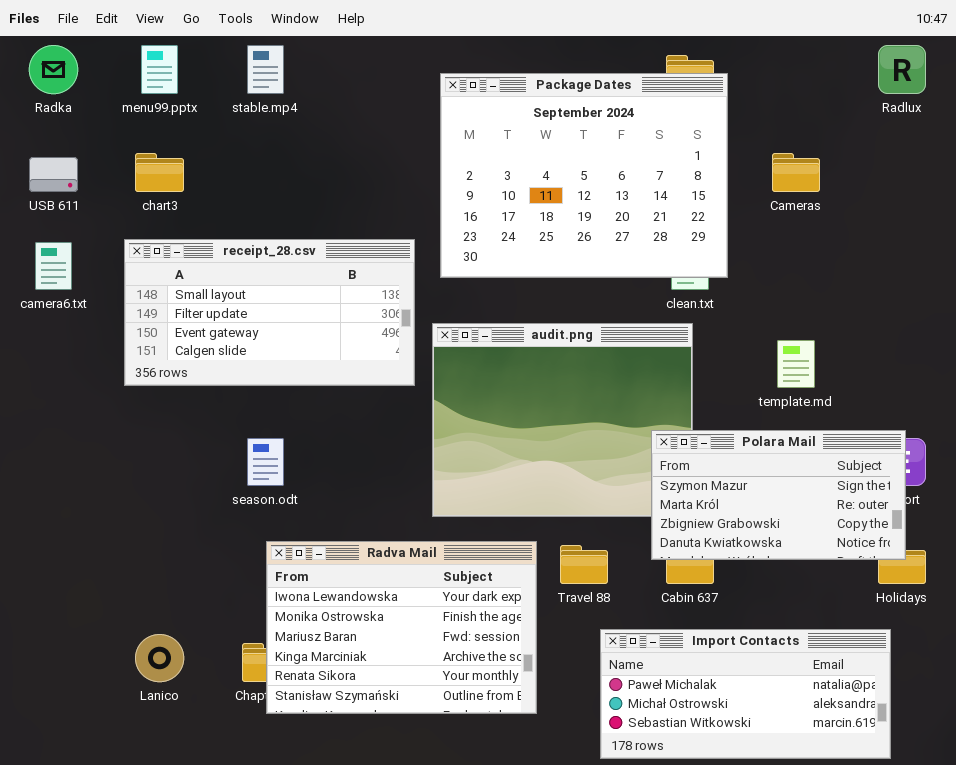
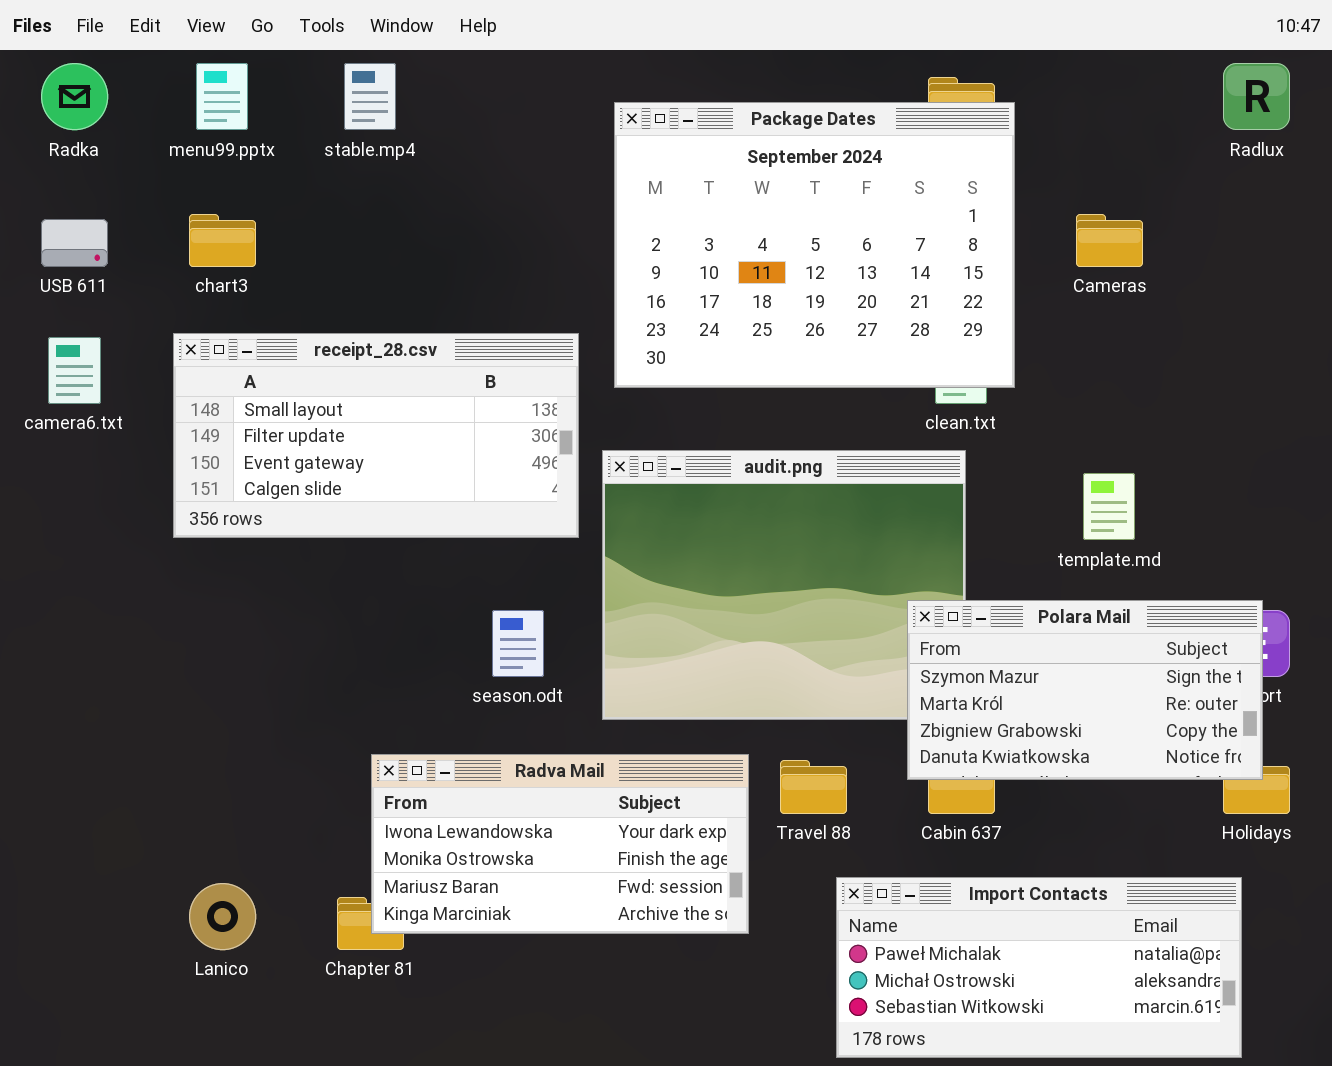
season.odt: [247,438,284,486] -> [492,610,544,677], moved
Radva Mail: [266,541,537,714] -> [371,754,749,934], resized

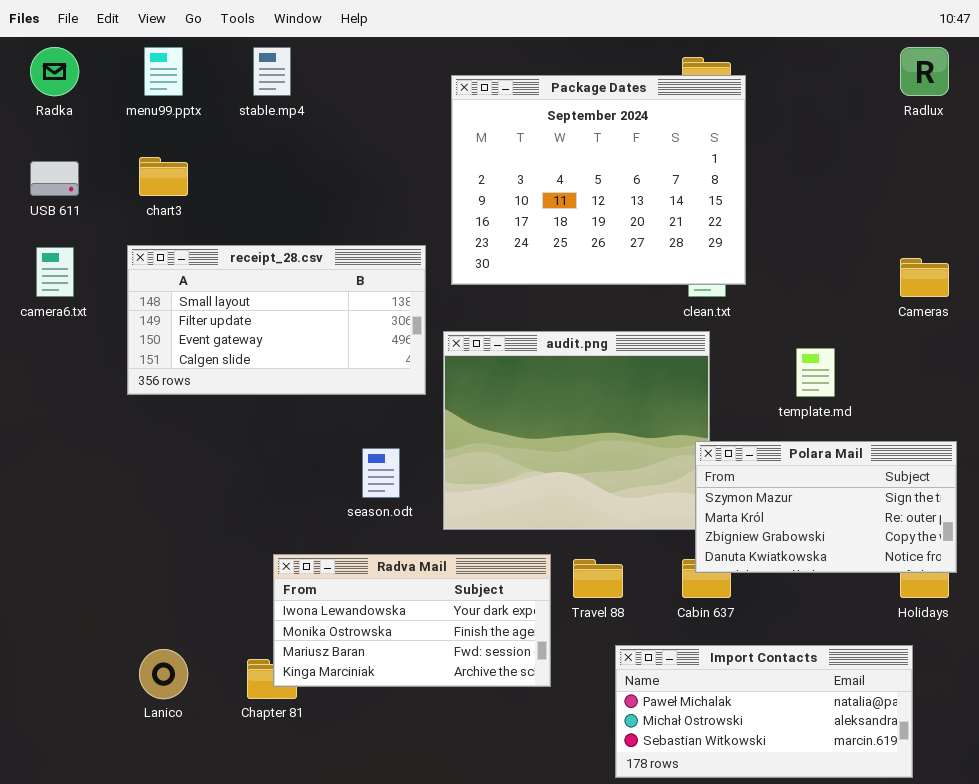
Cameras: [1076,214,1143,267] -> [900,258,949,297], moved
Polara Mail: [907,600,1263,780] -> [695,441,957,573], moved

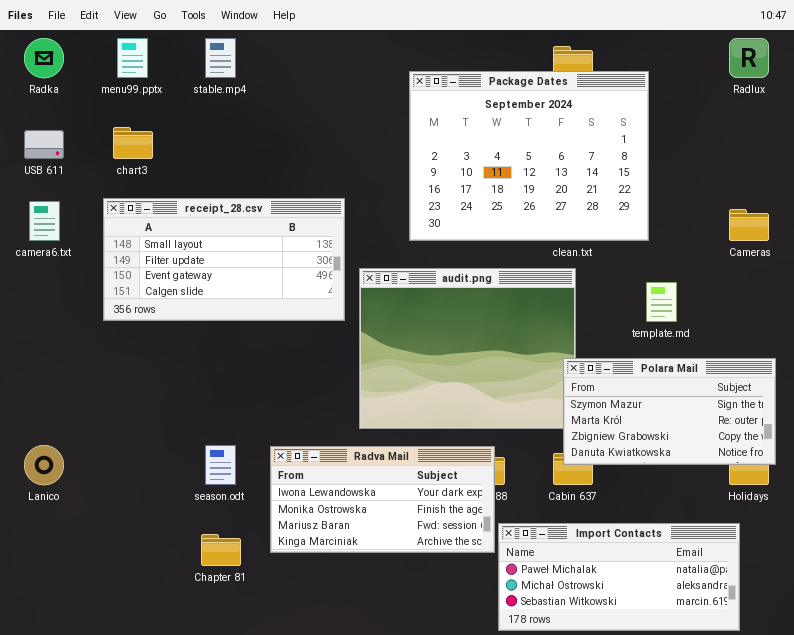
Package Dates: [451,75,746,285] -> [409,71,649,241], moved
season.odt: [362,448,400,498] -> [205,445,236,485], moved
Radva Mail: [273,554,551,687] -> [270,446,495,553], moved
Lanico: [139,649,188,699] -> [24,445,64,485], moved

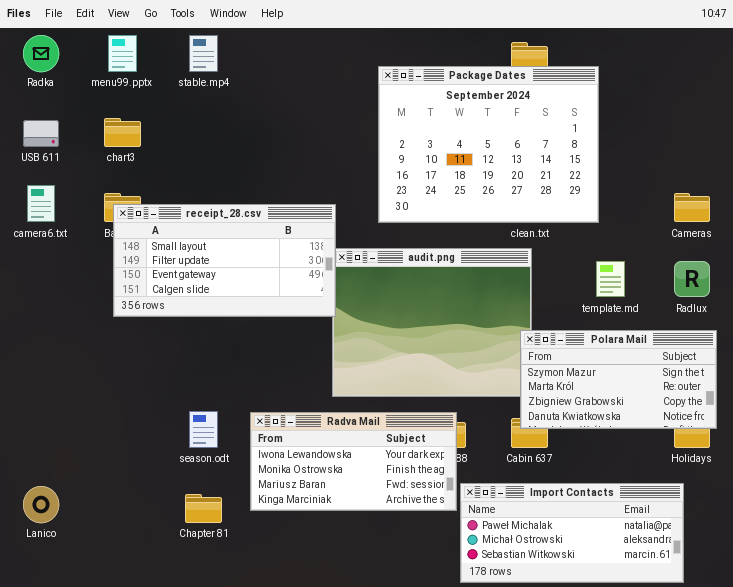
Radlux: [729,38,769,78] -> [674,261,710,297], moved
receipt_28.csv: [103,198,345,321] -> [113,204,336,317], moved
Lanico: [24,445,64,485] -> [23,486,59,523], moved

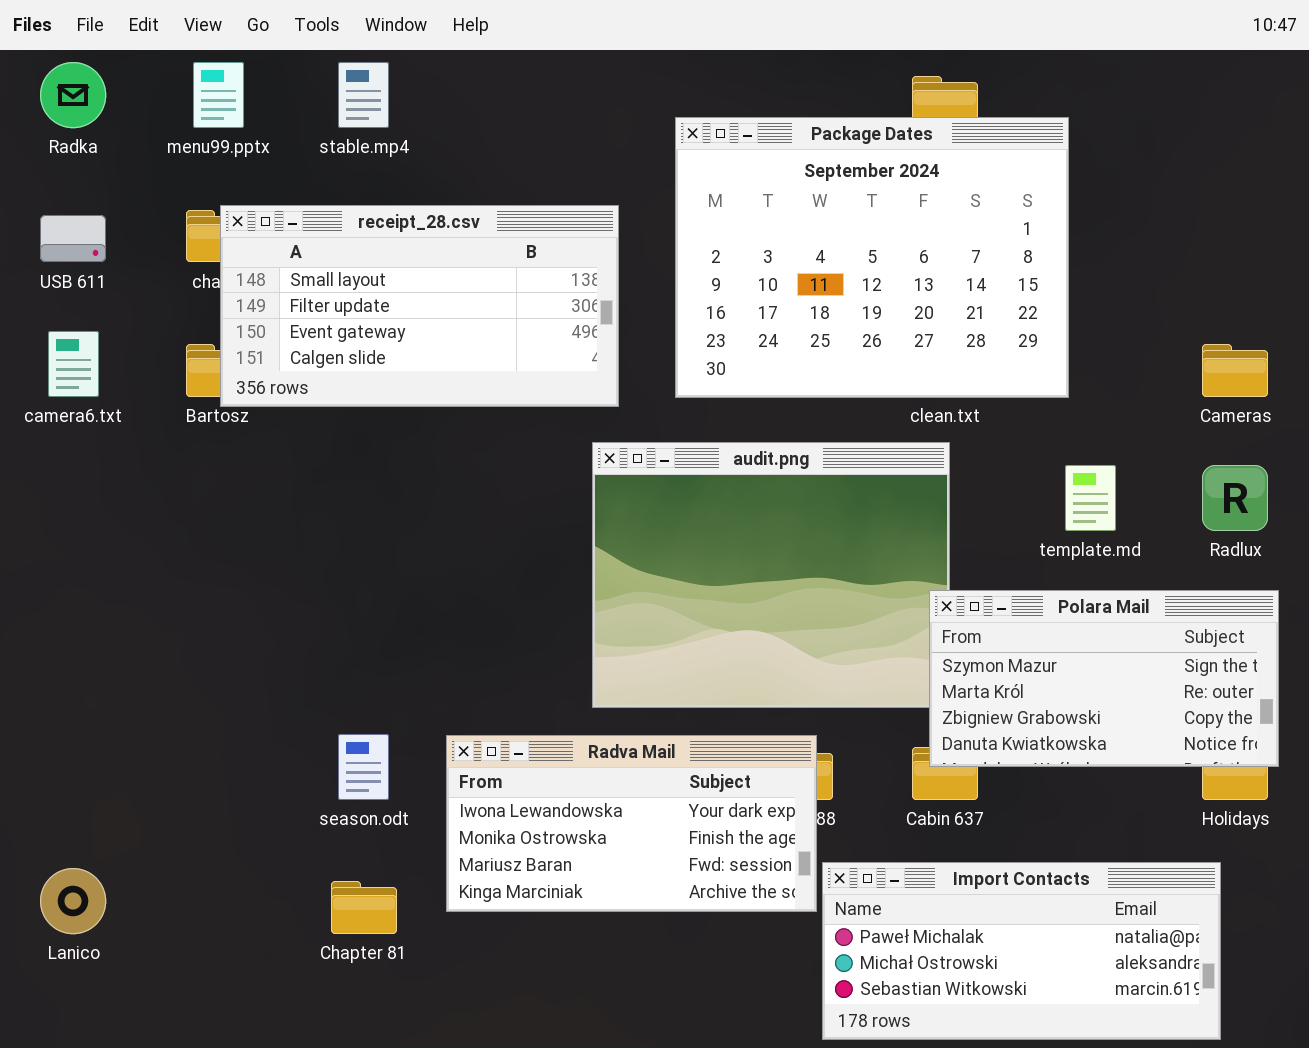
receipt_28.csv: [113,204,336,317] -> [220,205,619,407], moved

